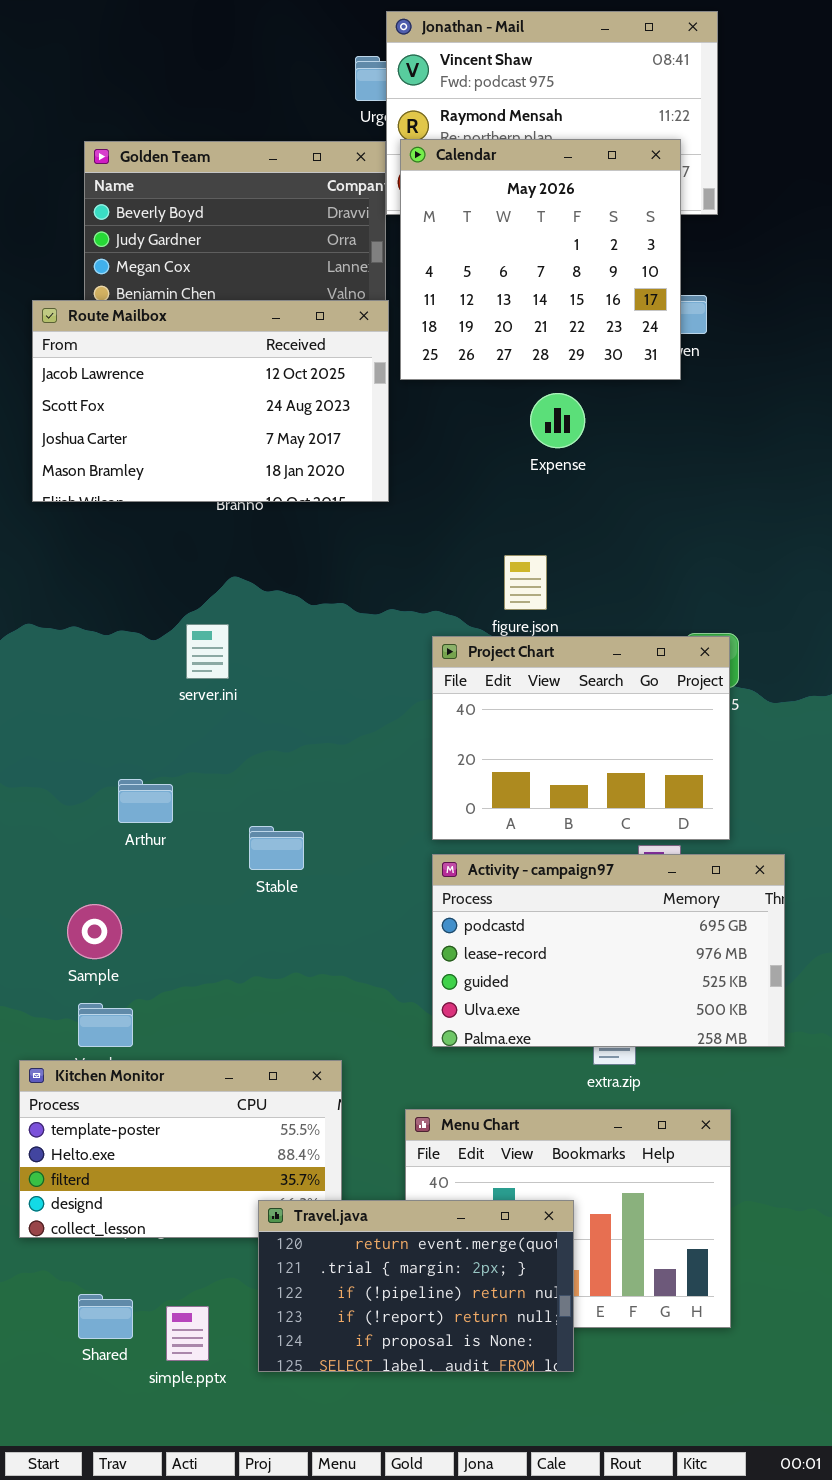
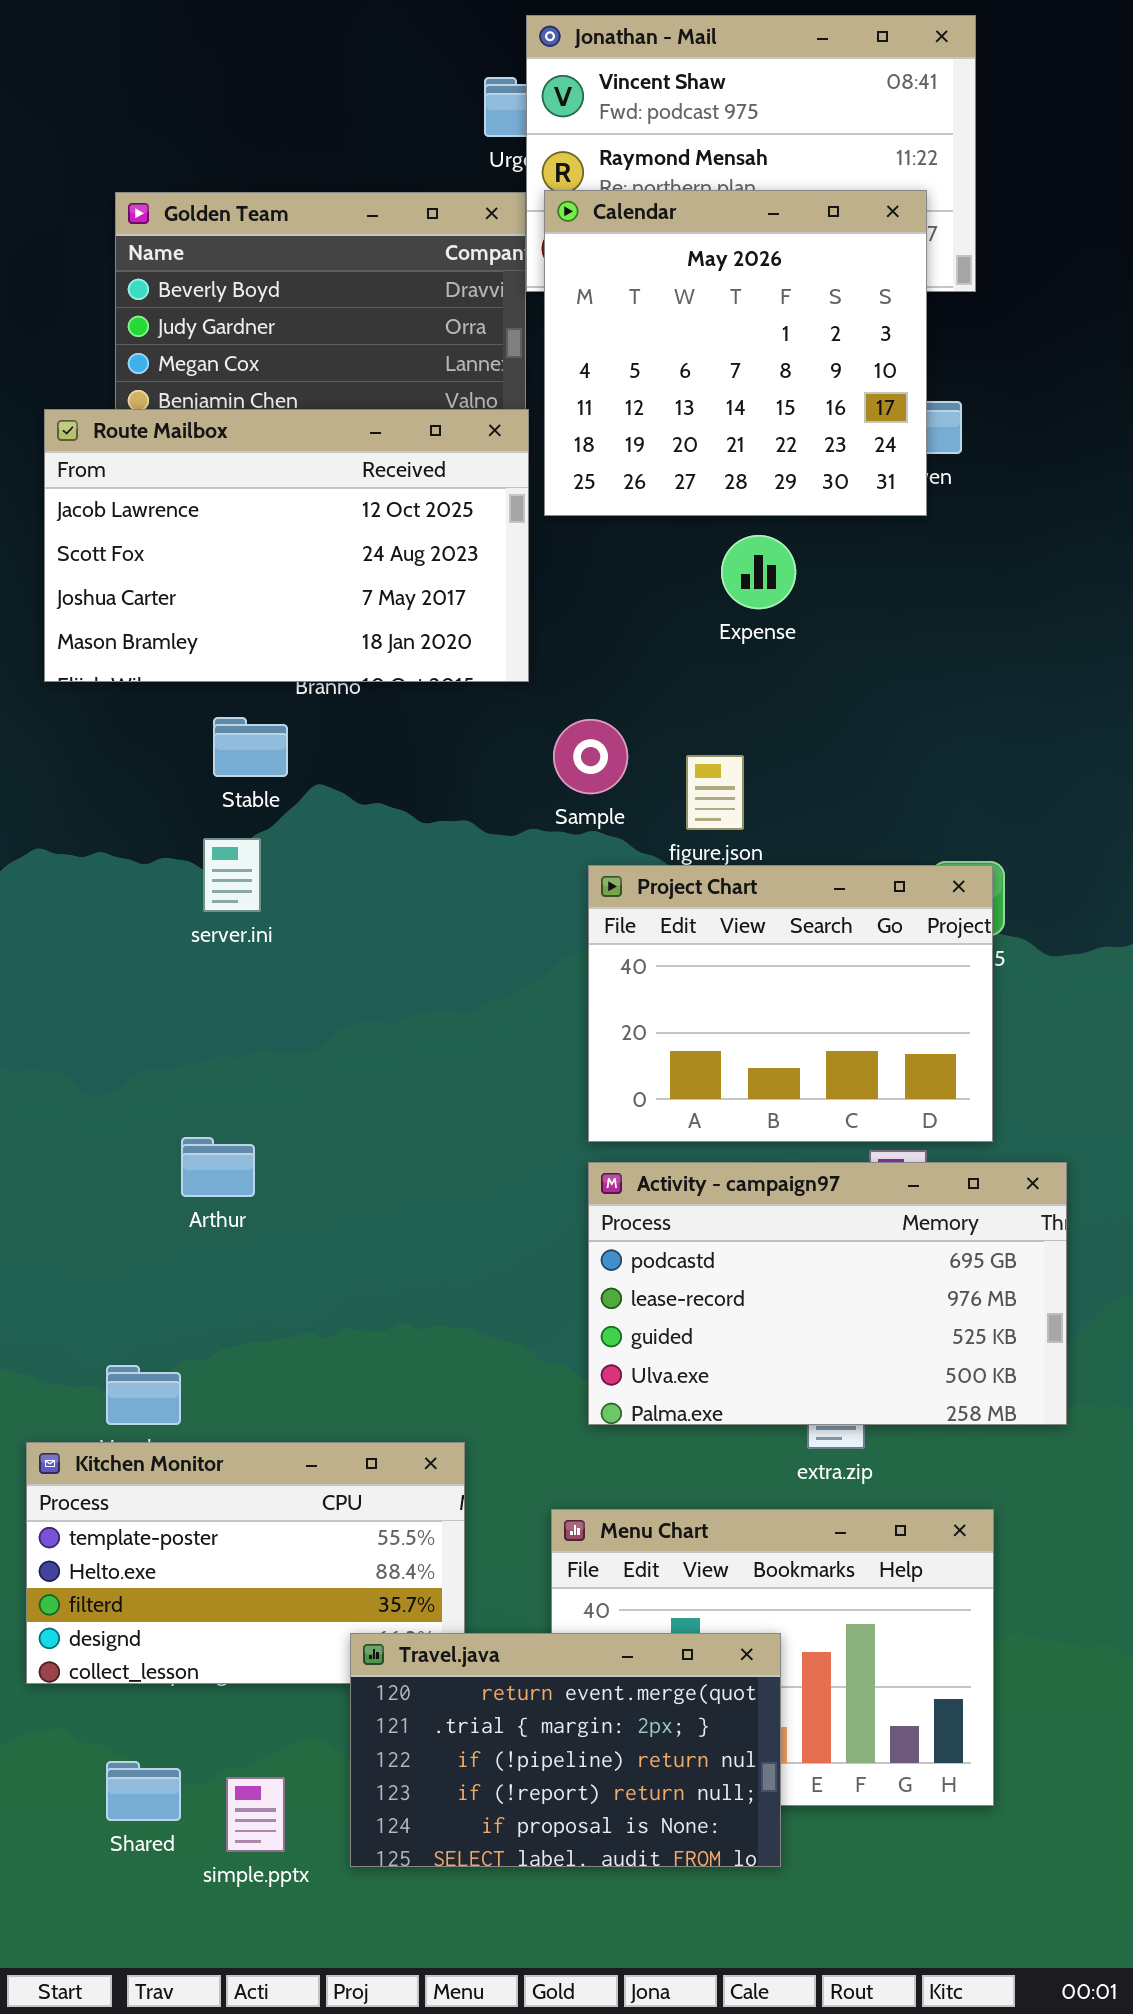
server.ini: [186,624,229,679] -> [203,838,261,912], moved
Arthur: [118,779,173,823] -> [181,1137,255,1197], moved
Stable: [249,826,304,870] -> [213,717,288,777], moved
Sample: [67,904,122,959] -> [553,719,628,794], moved

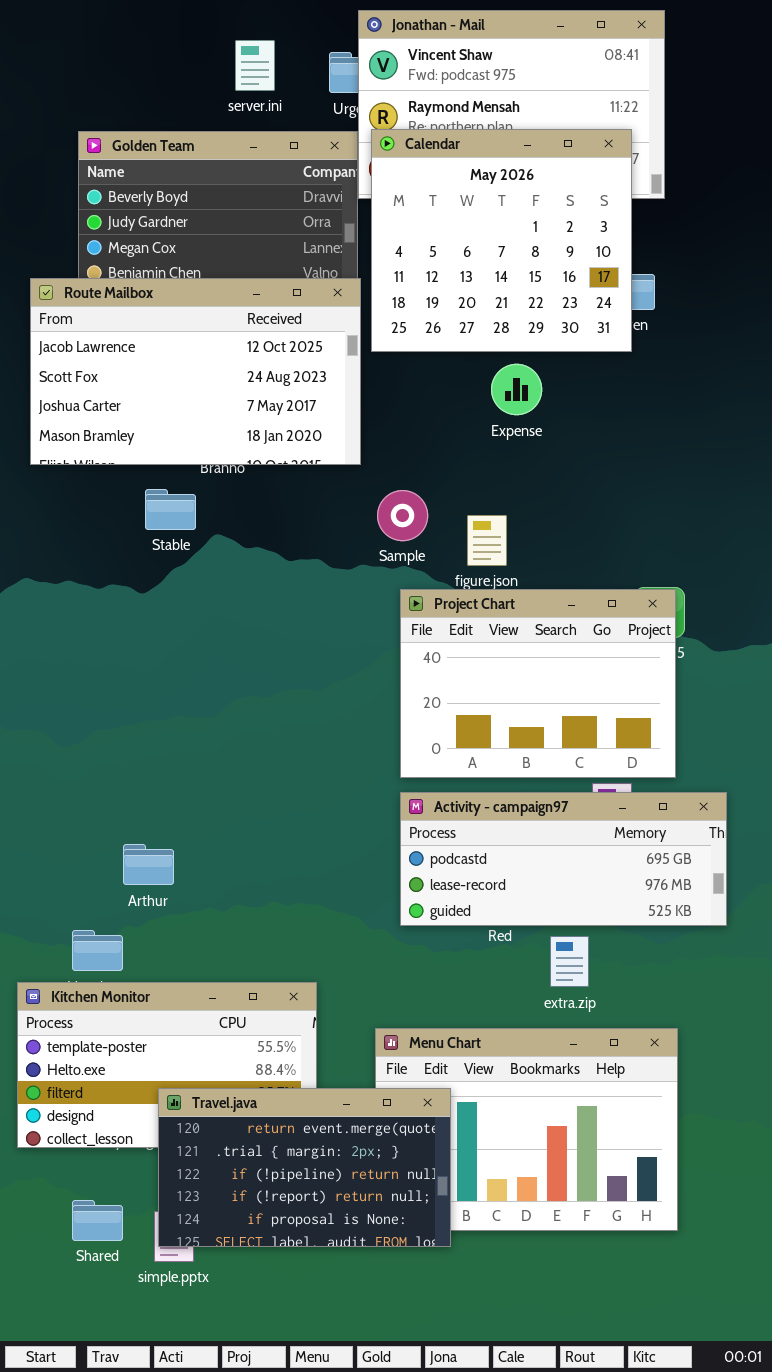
server.ini: [203,838,261,912] -> [235,40,275,91], moved
Arthur: [181,1137,255,1197] -> [123,844,174,885], moved
Activity - campaign97: [588,1162,1067,1425] -> [400,792,727,926], resized
Travel.java: [350,1633,781,1867] -> [158,1088,451,1247], moved

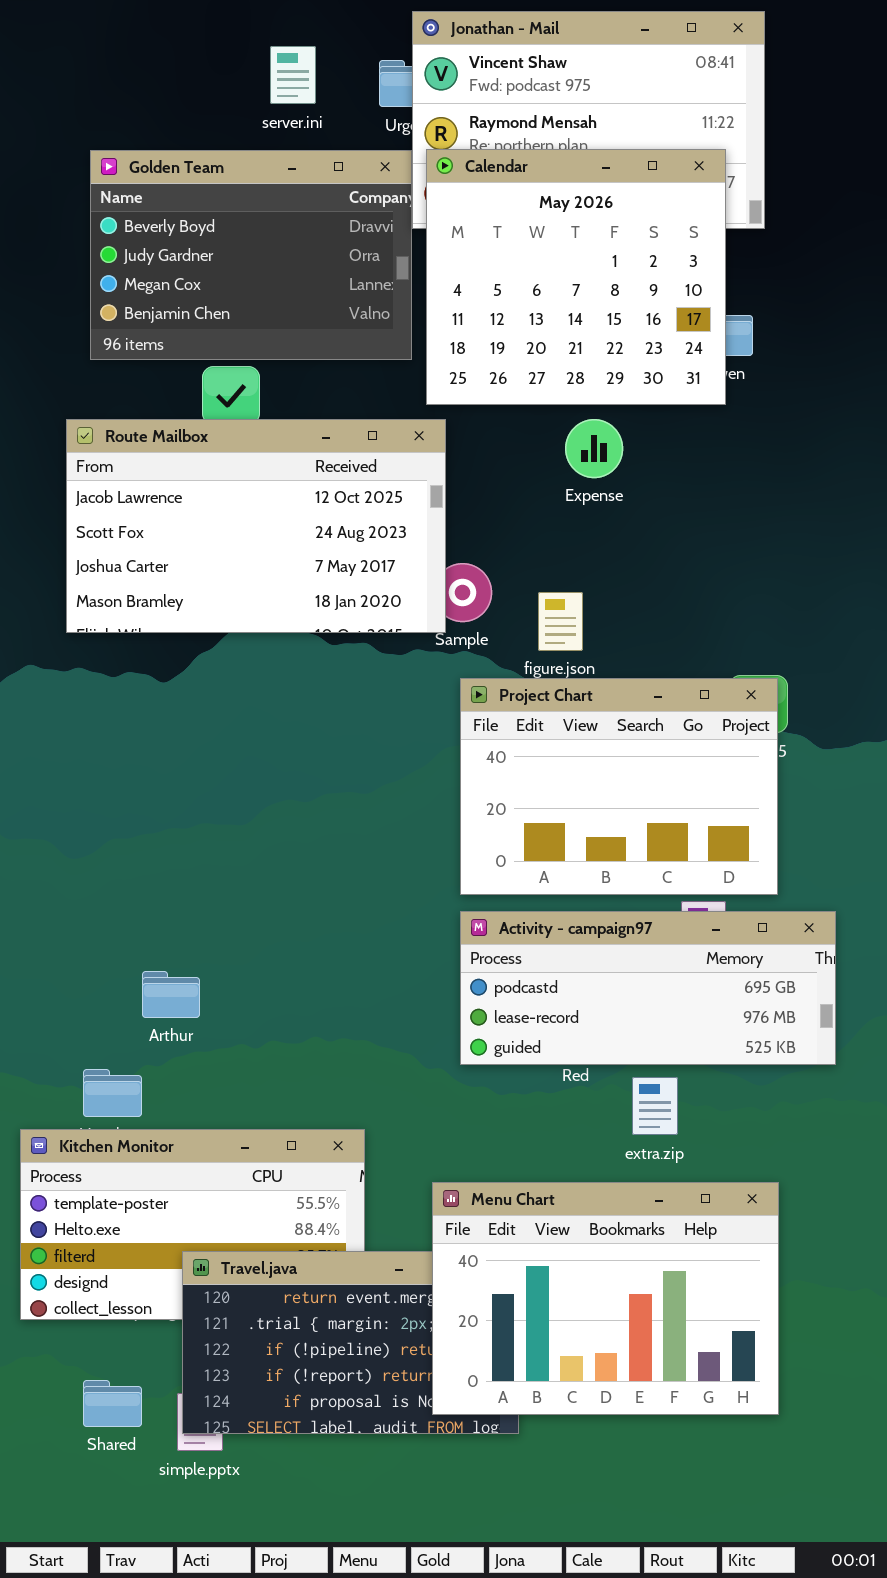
Route Mailbox: [30,278,361,465] -> [66,419,446,633], moved
Menu Chart: [375,1028,678,1231] -> [432,1182,779,1415], raised

